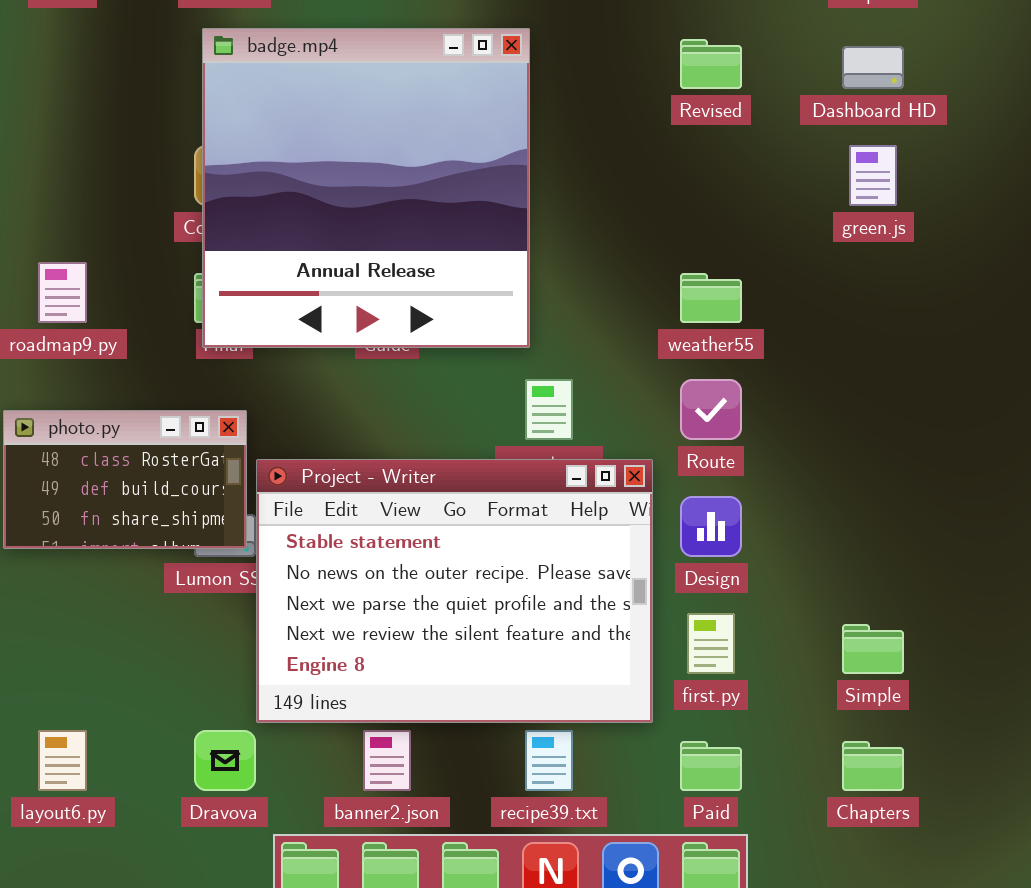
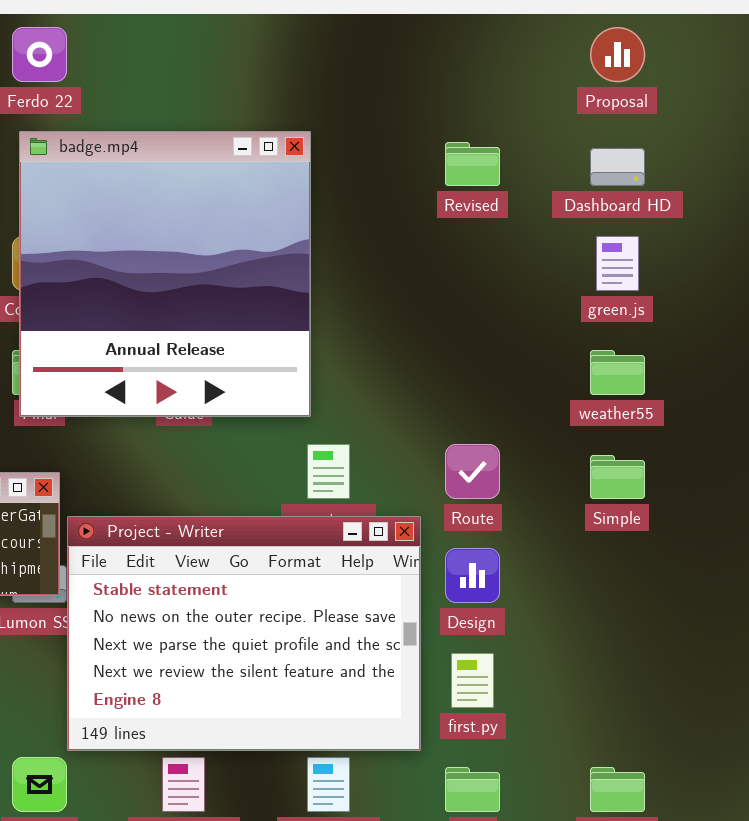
weather55: [680,273,742,323] -> [590,350,645,395], moved
Simple: [842,624,904,674] -> [590,455,645,499], moved

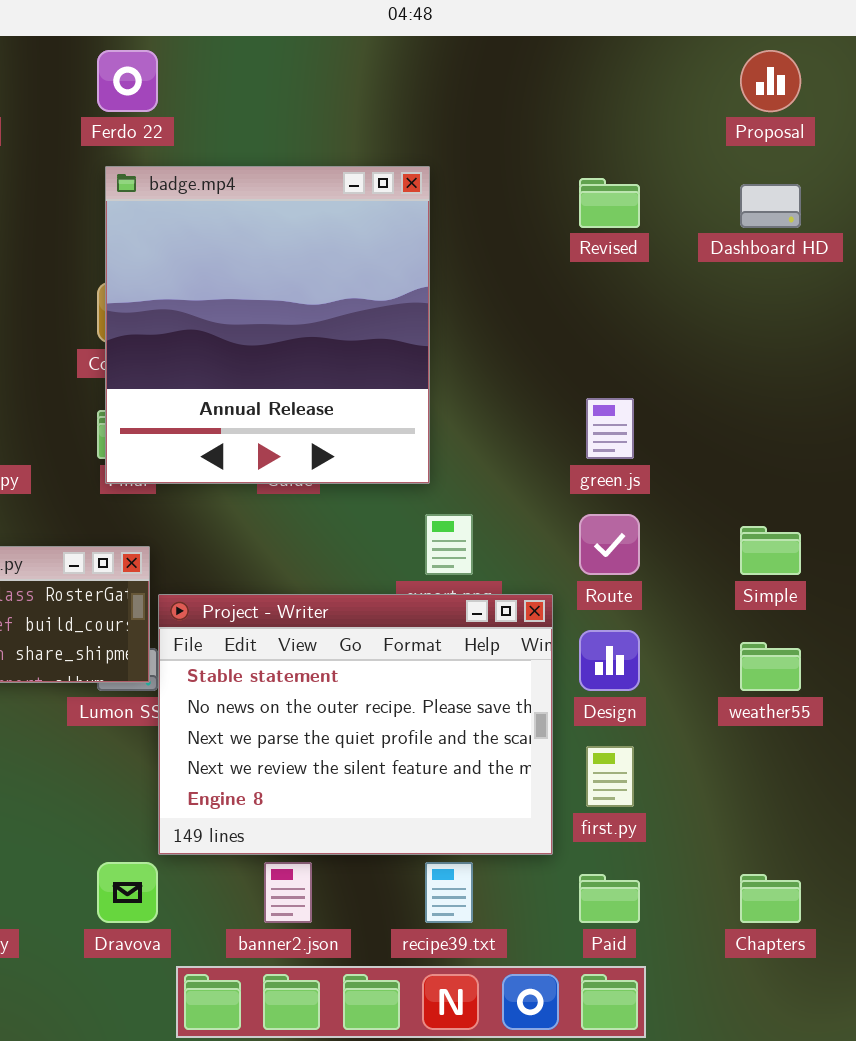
green.js: [596,236,639,291] -> [586,398,634,459], moved
weather55: [590,350,645,395] -> [740,642,801,691], moved

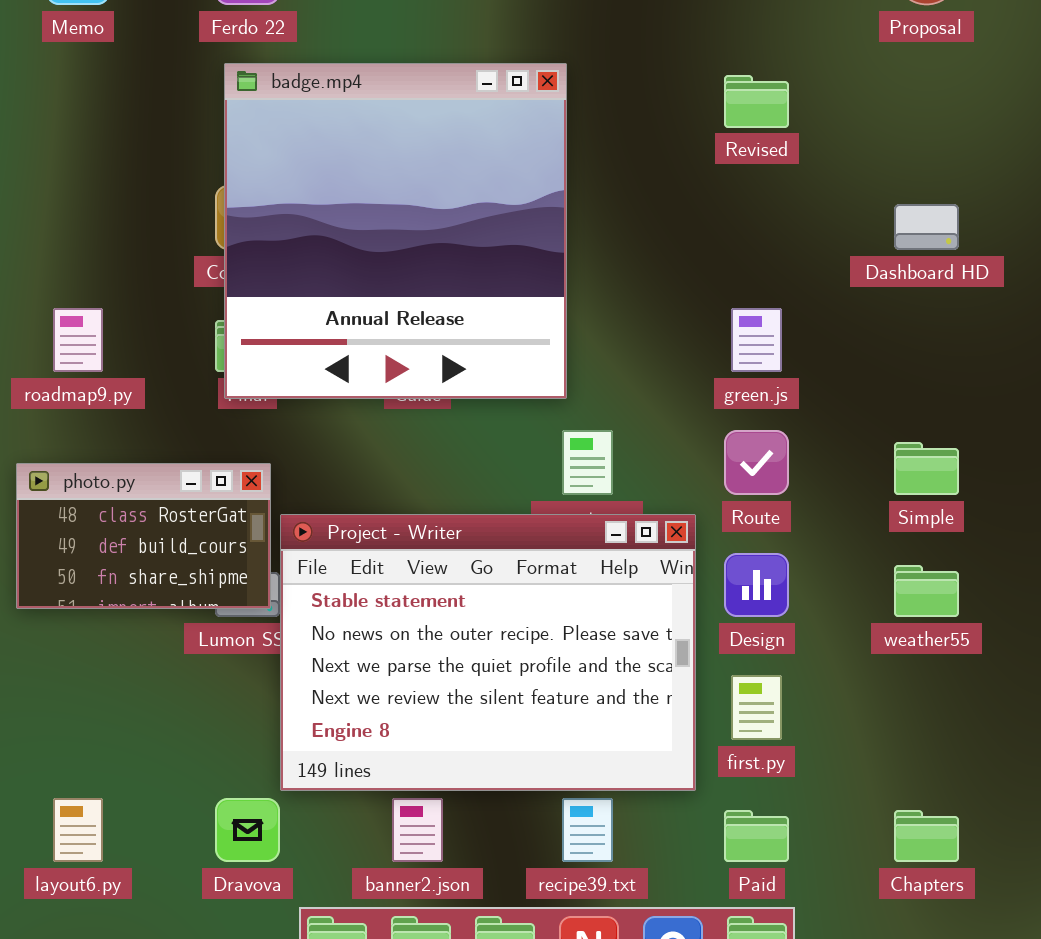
Dashboard HD: [740,184,801,228] -> [894,204,959,250], moved

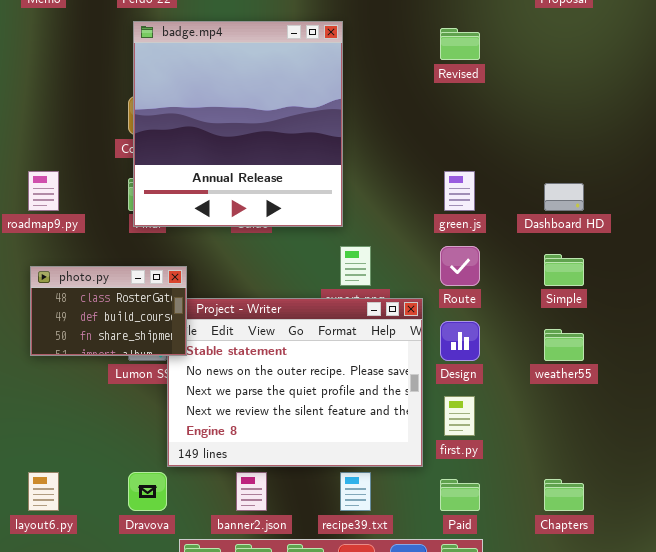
Dashboard HD: [894,204,959,250] -> [544,183,584,211], moved
photo.py: [16,463,271,609] -> [30,266,187,356], moved

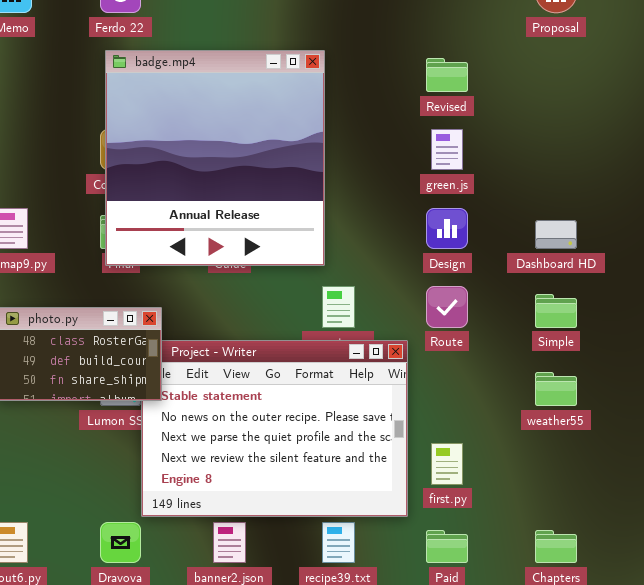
green.js: [444,171,475,211] -> [431,129,463,170], moved
Design: [440,321,480,361] -> [426,208,468,249], moved

